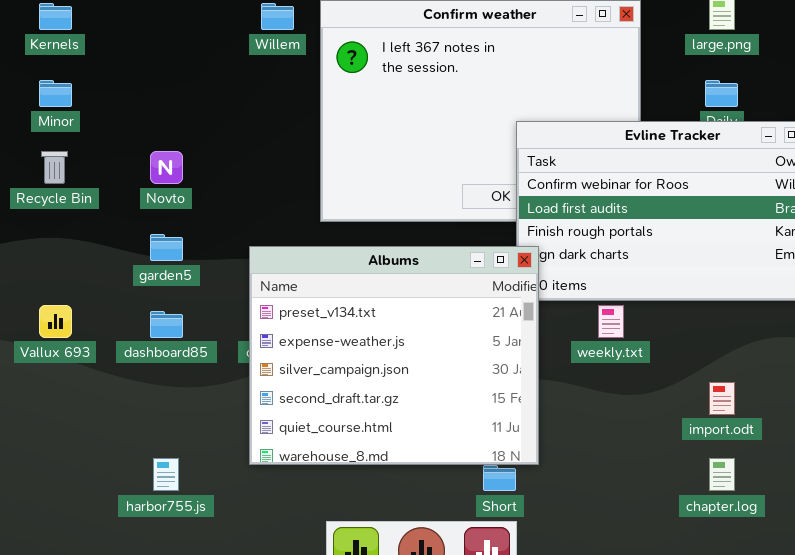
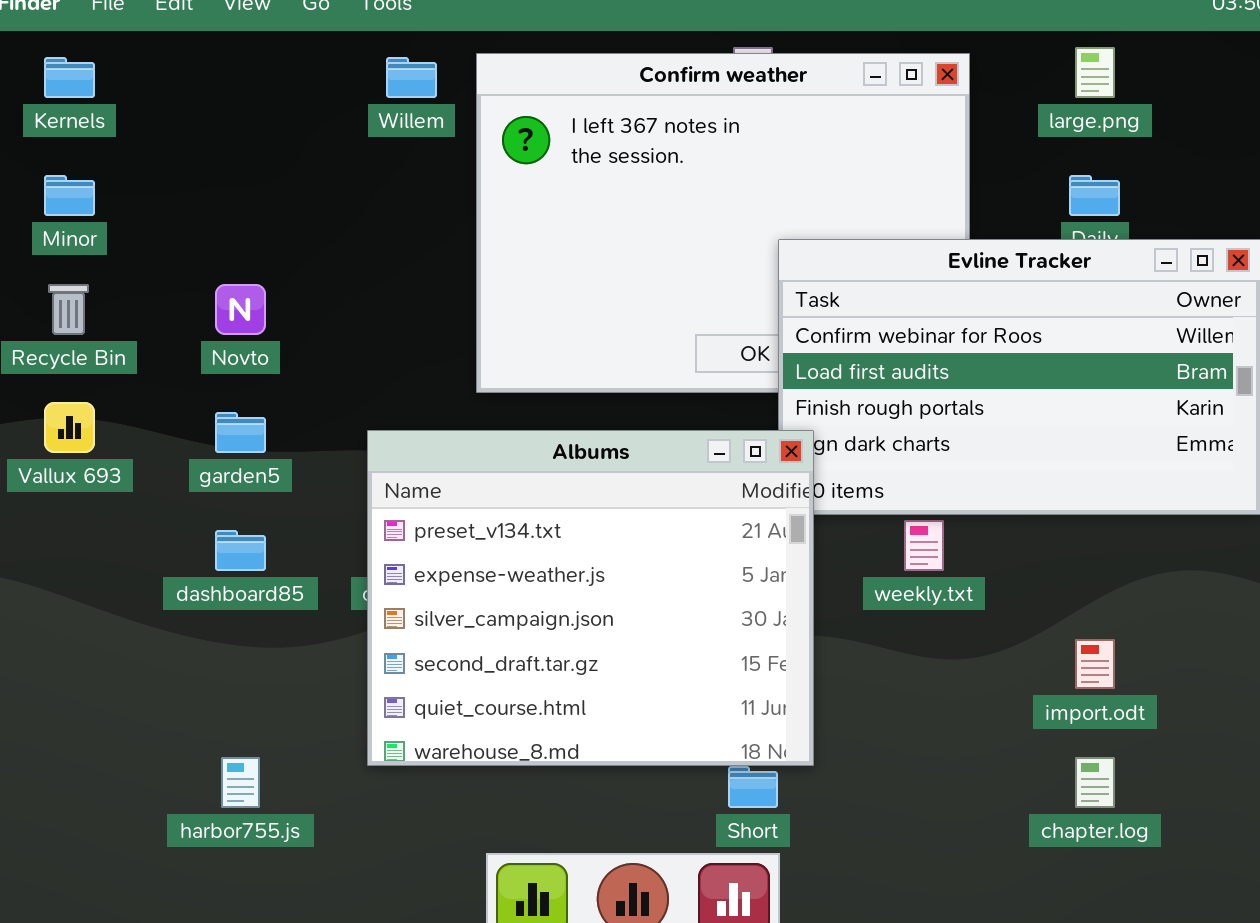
Vallux 693: [39,305,72,338] -> [44,402,95,453], moved

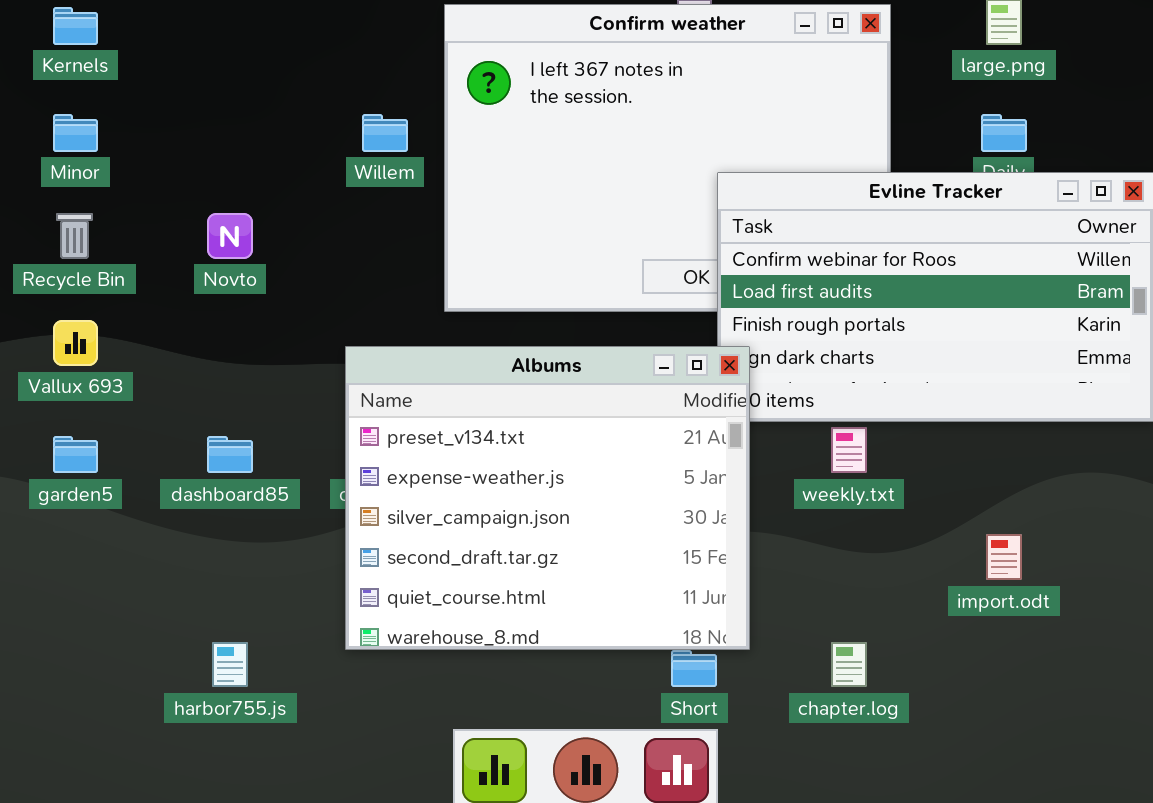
Willem: [386,57,437,98] -> [362,114,408,152], moved
garden5: [215,412,266,453] -> [53,436,98,473], moved
chapter.log: [1075,757,1115,808] -> [831,642,867,687], moved

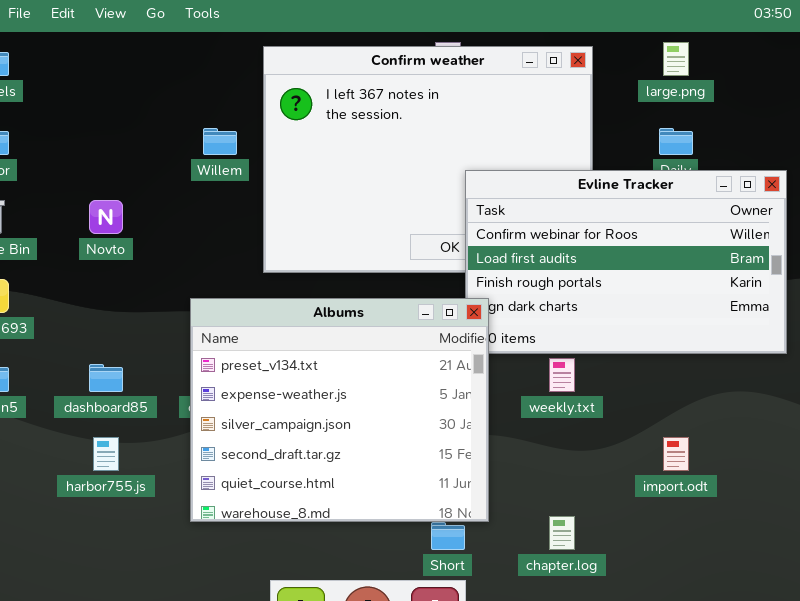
harbor755.js: [212,642,248,687] -> [93,437,119,471], moved

